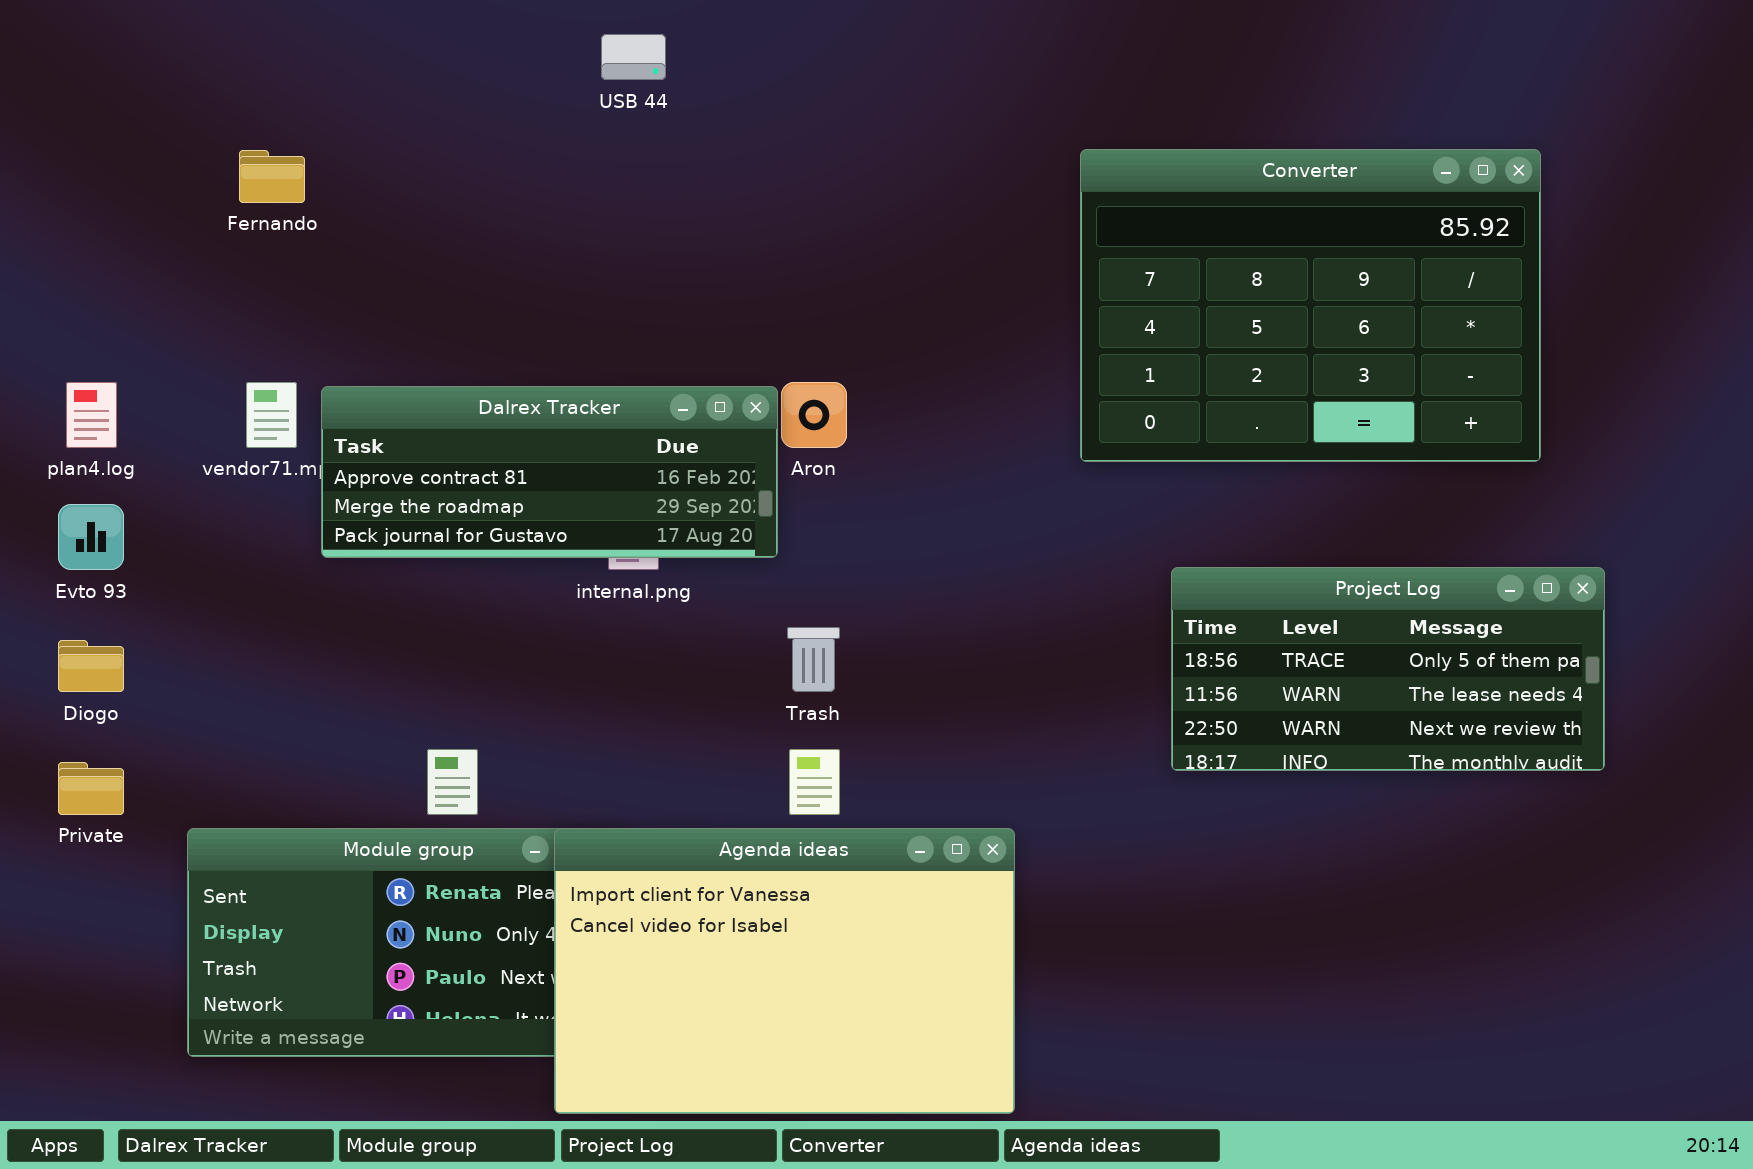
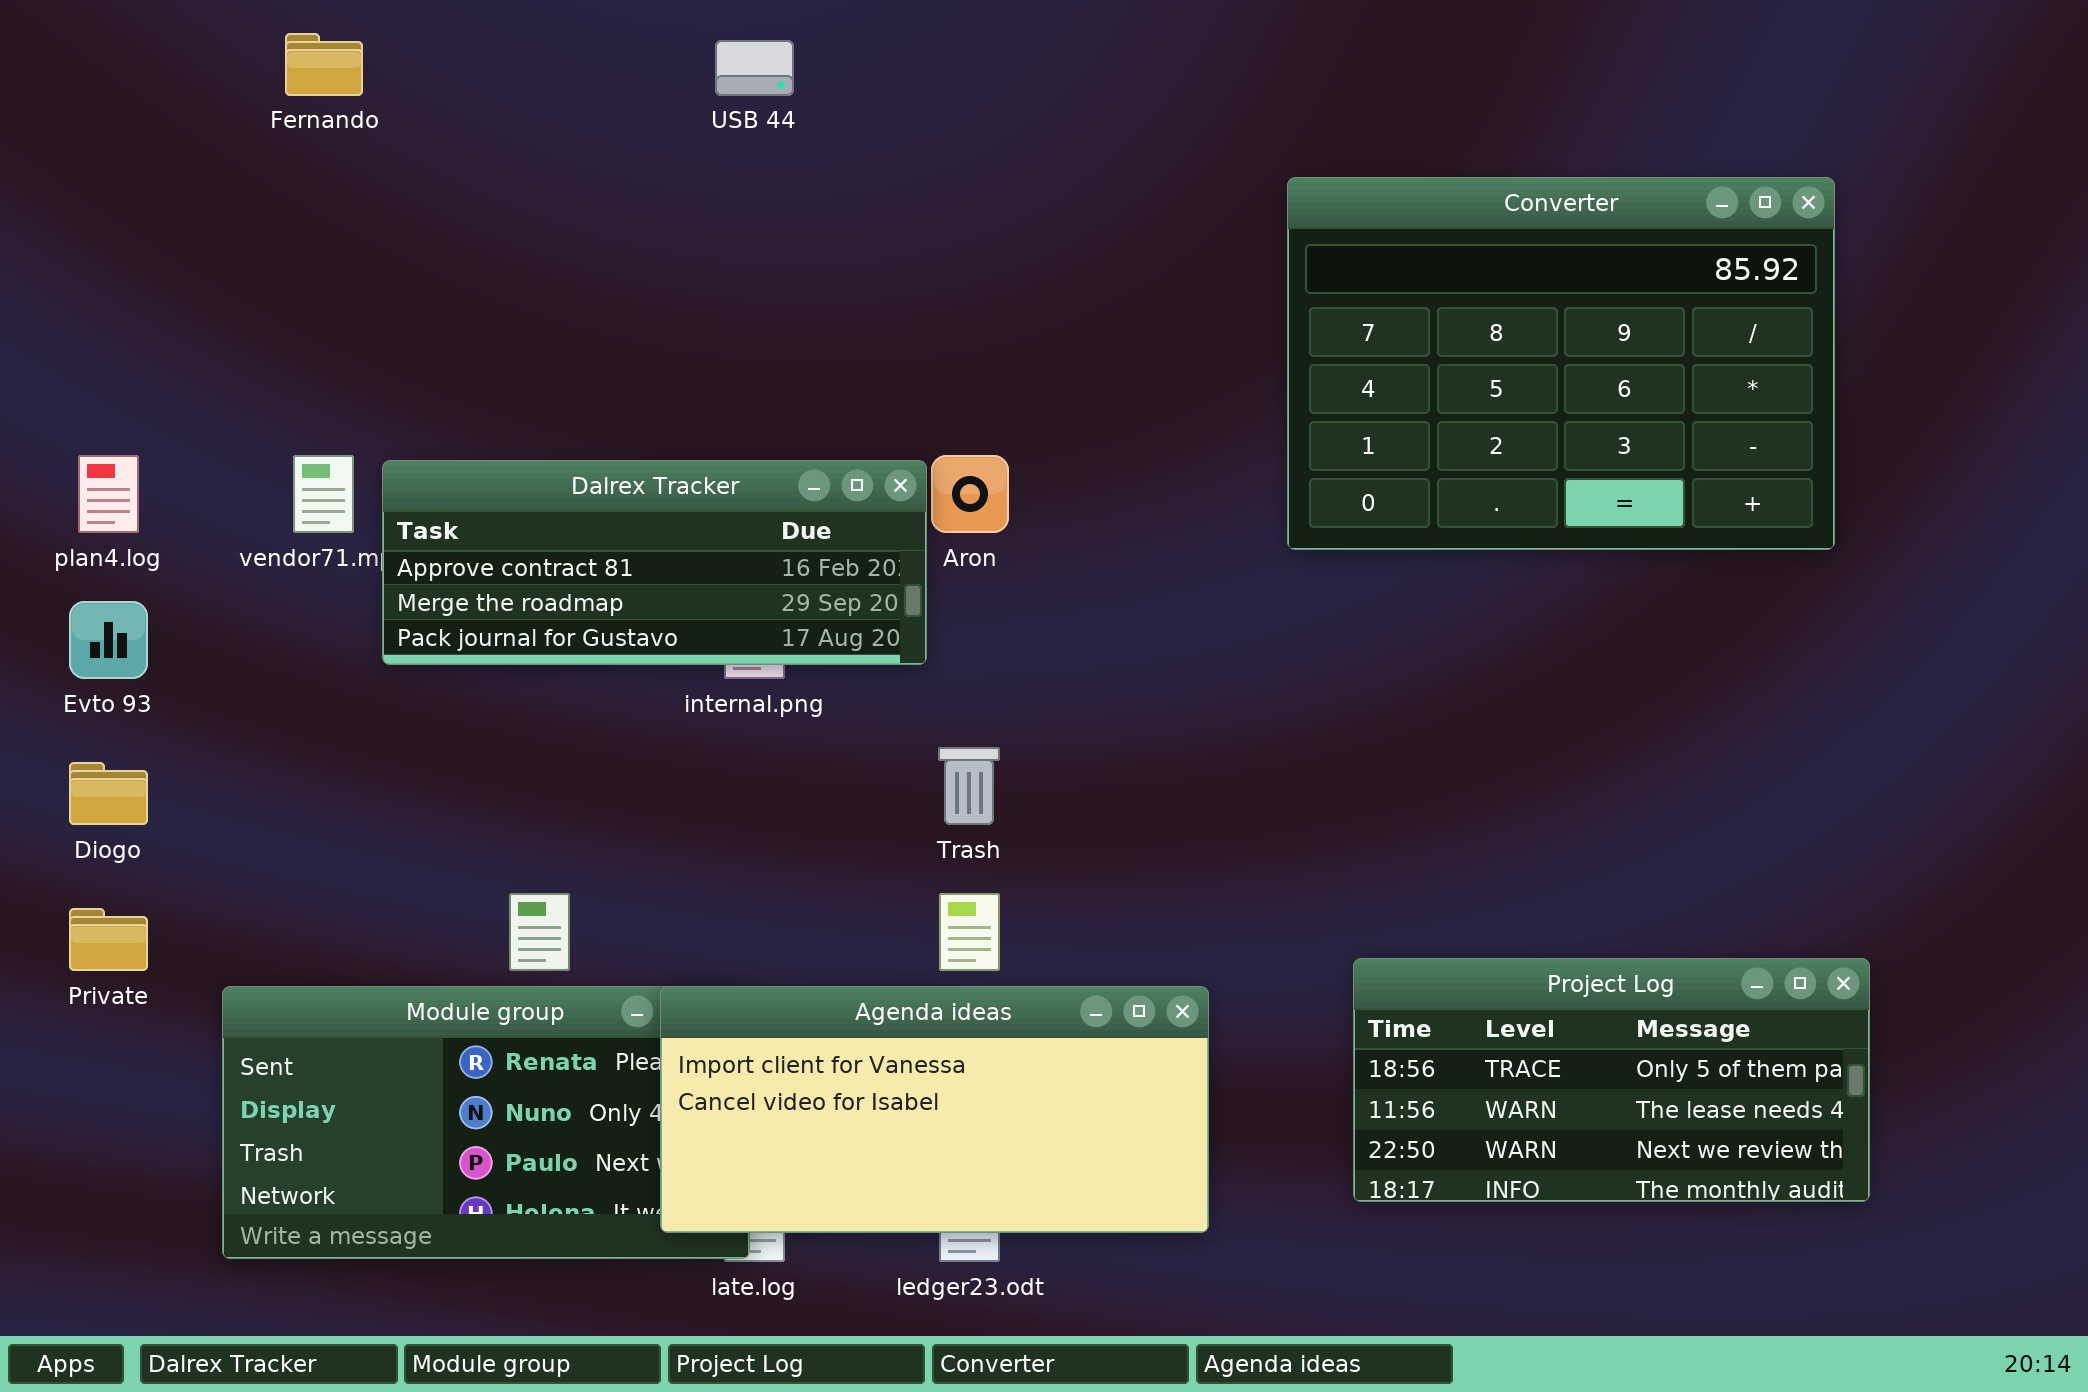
Fernando: [239,150,305,203] -> [285,33,363,96], moved
Project Log: [1171,567,1605,771] -> [1353,958,1870,1202], moved
Agenda ideas: [554,828,1015,1114] -> [660,986,1209,1233], resized

